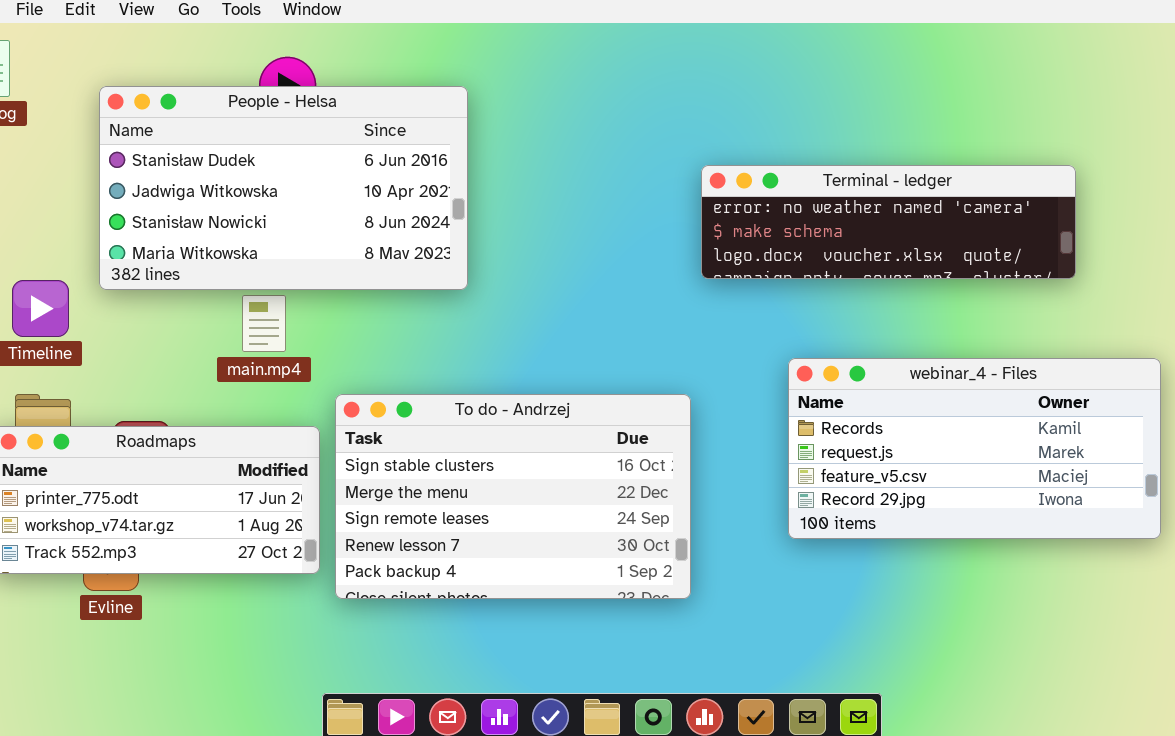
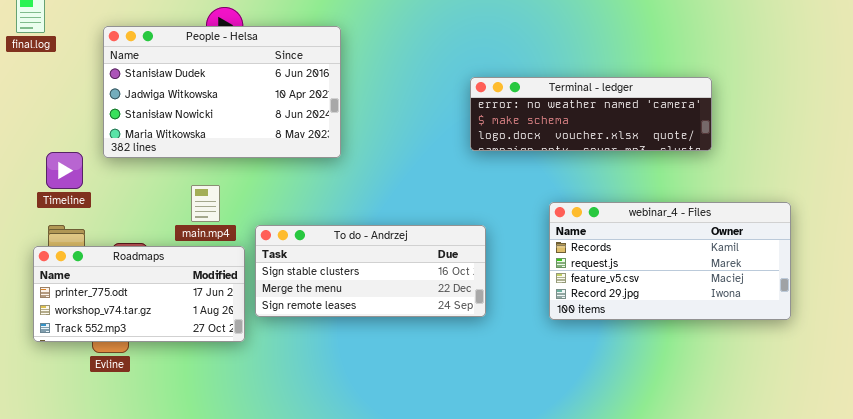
Terminal - ledger: [701,165,1076,279] -> [470,77,712,151], moved
main.mp4: [242,295,286,352] -> [191,185,220,222], moved
To do - Andrzej: [335,394,691,599] -> [255,225,486,317], resized

